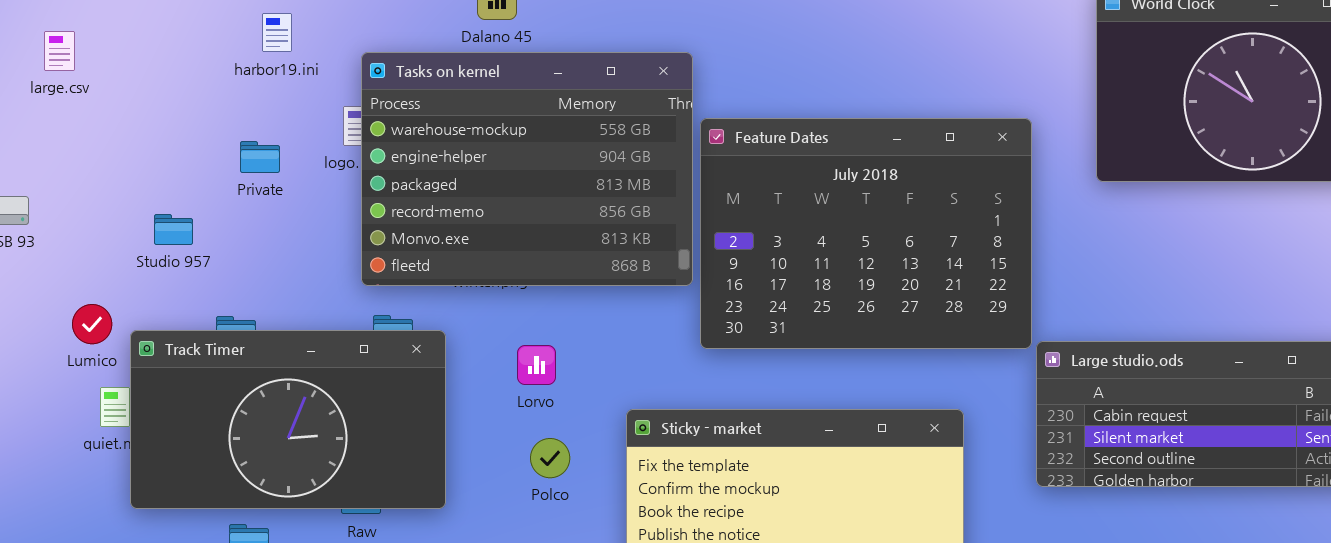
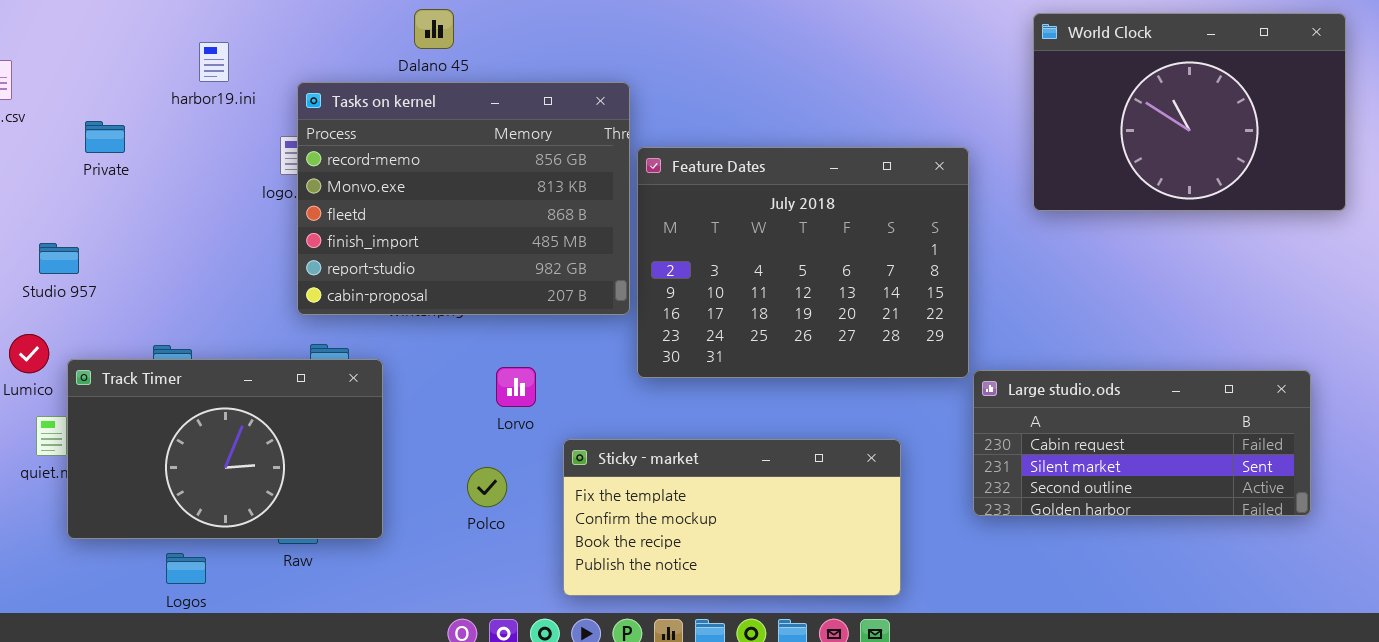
Tasks on kernel: [361,52,693,286] -> [297,82,630,315], scrolled down 3 rows
Private: [240,141,280,173] -> [85,121,125,153], moved
Studio 957: [154,214,193,245] -> [39,243,79,274], moved
Lorvo: [517,345,556,385] -> [496,367,536,407], moved

